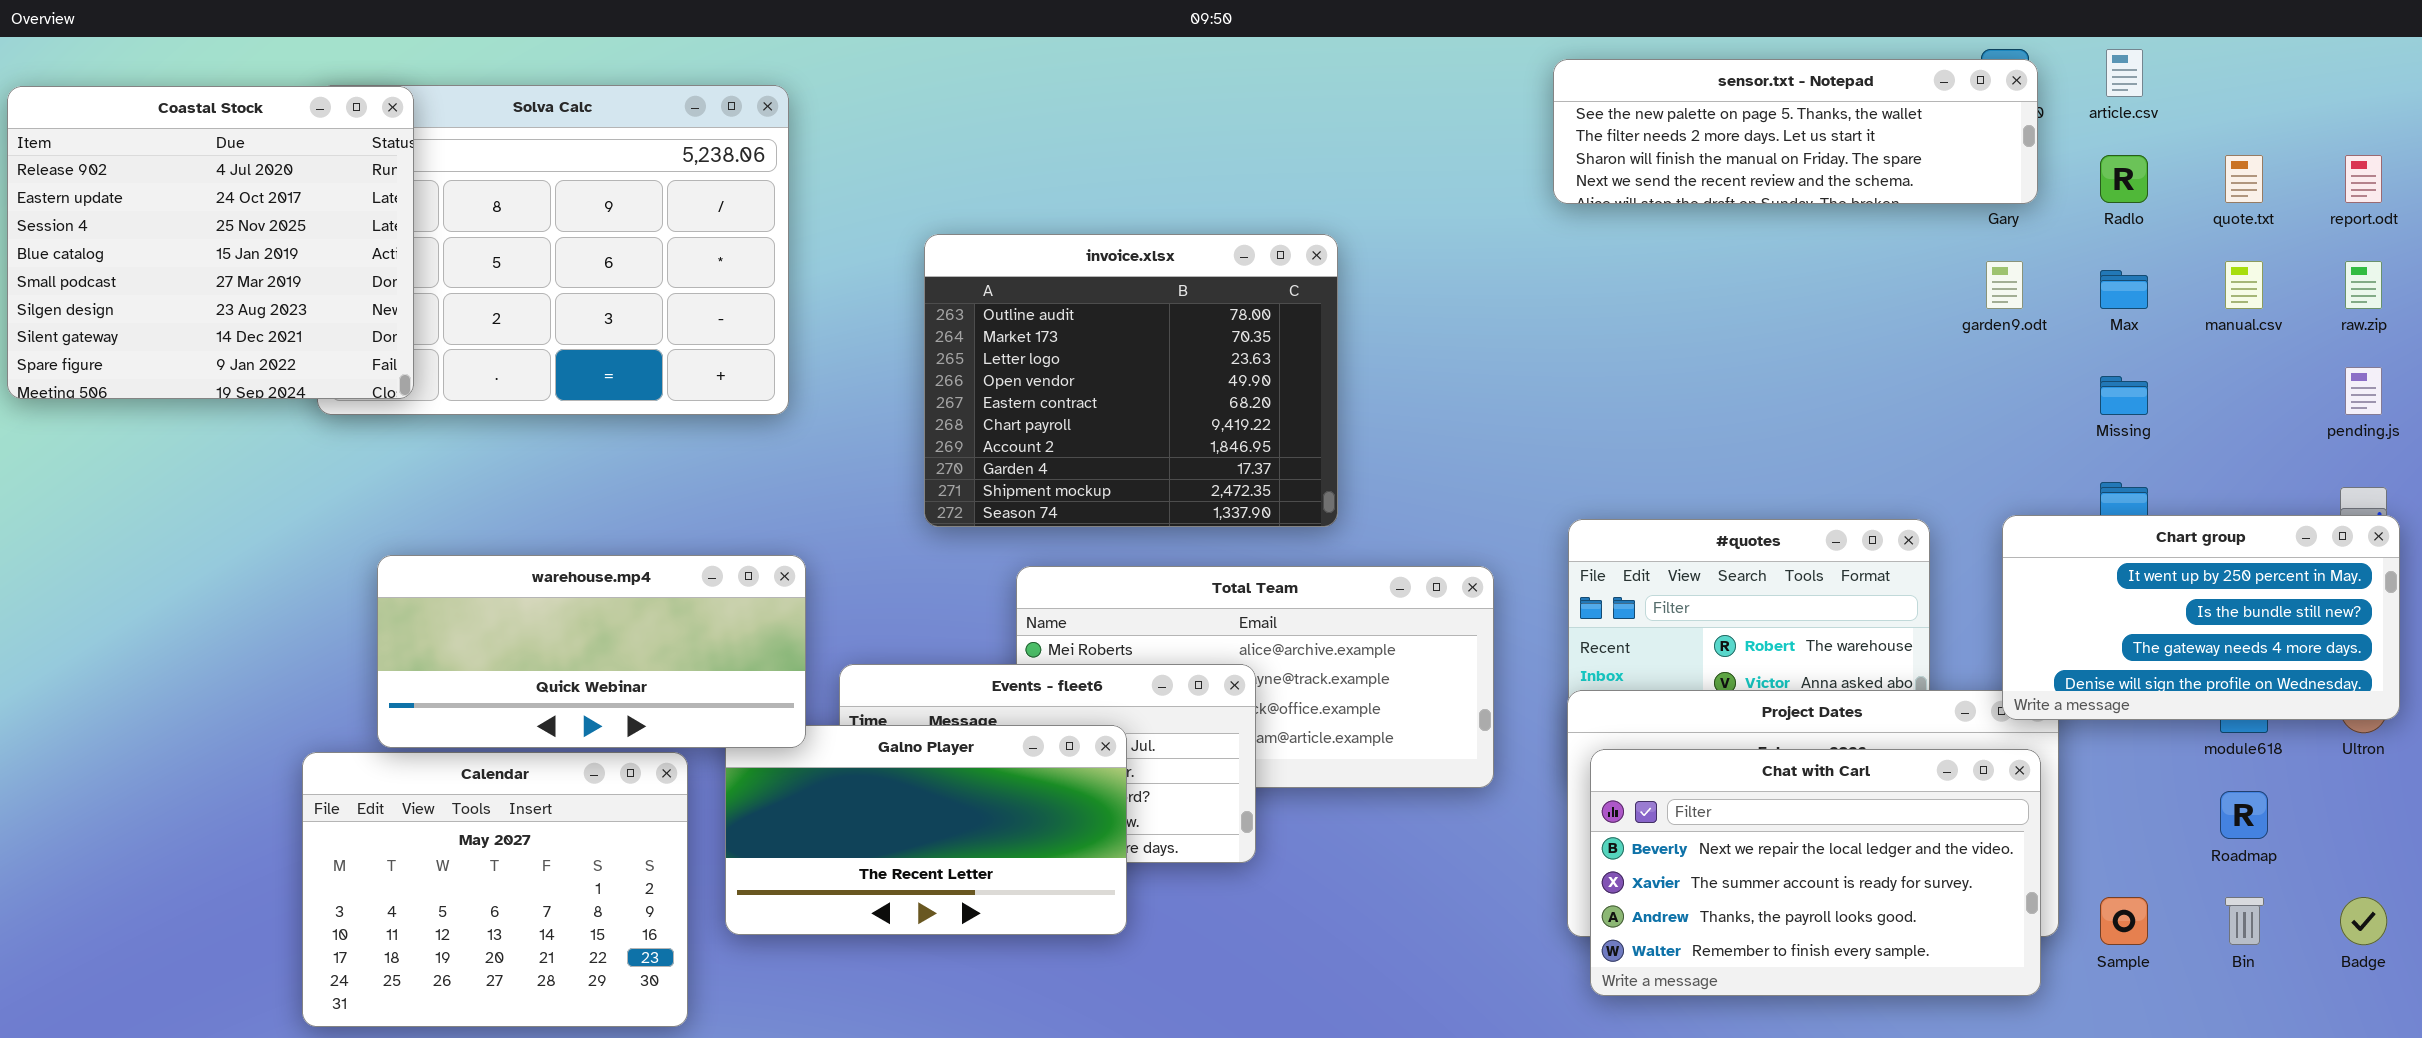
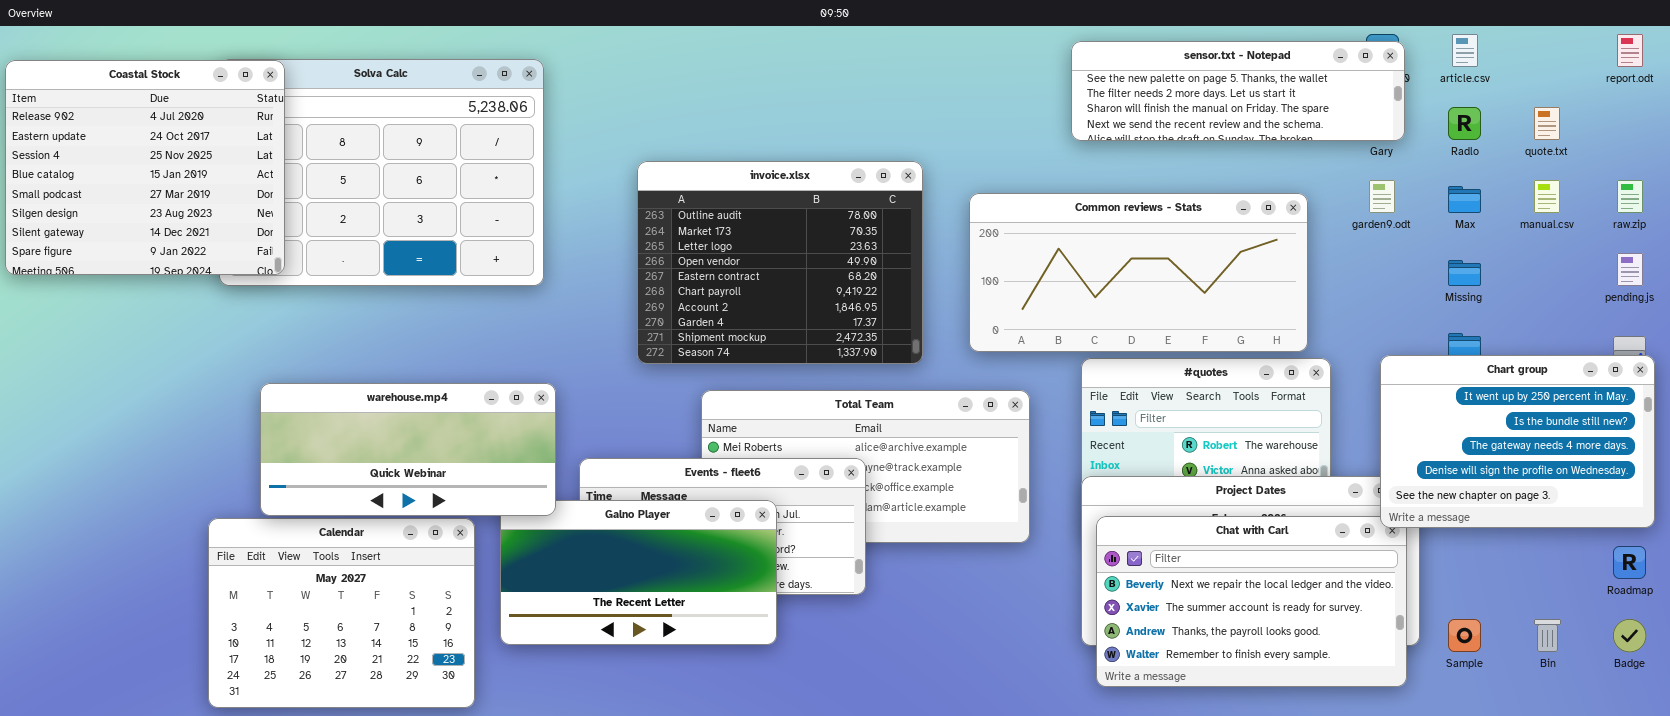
report.odt: [2345,155,2382,203] -> [1617,34,1643,67], moved
Common reviews - Stats: none -> [969,193,1308,352], opened
Chart group: [2002,515,2400,720] -> [1380,355,1655,528], resized
Roadmap: [2220,791,2268,839] -> [1613,546,1646,579], moved

